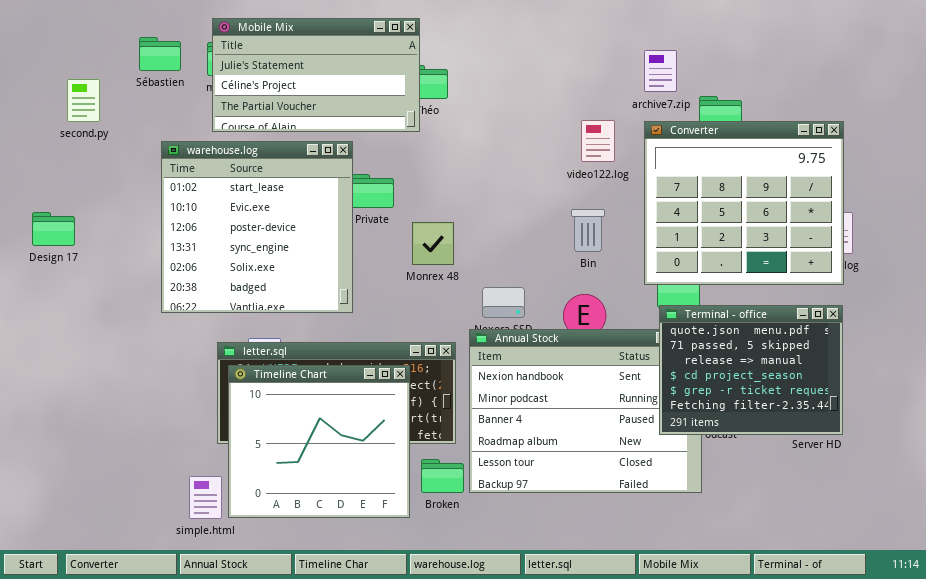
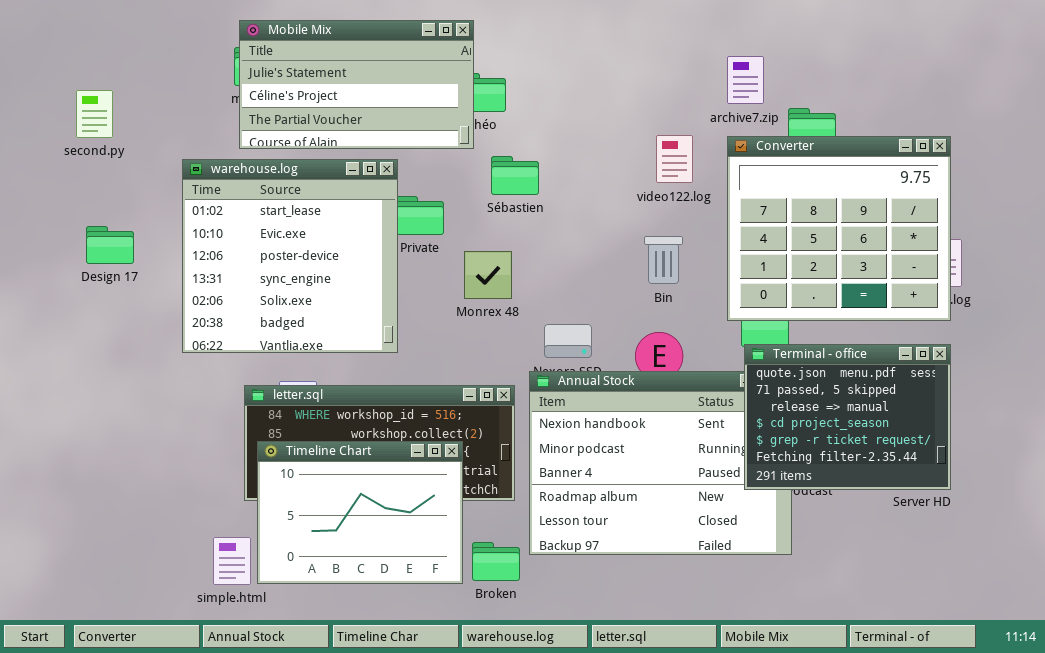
Sébastien: [139,37,181,71] -> [491,156,539,195], moved
Design 17: [32,212,75,246] -> [86,226,134,264], moved
Timeline Chart: [228,365,410,518] -> [257,441,463,584], resized
Broken: [421,459,464,493] -> [472,542,520,581], moved

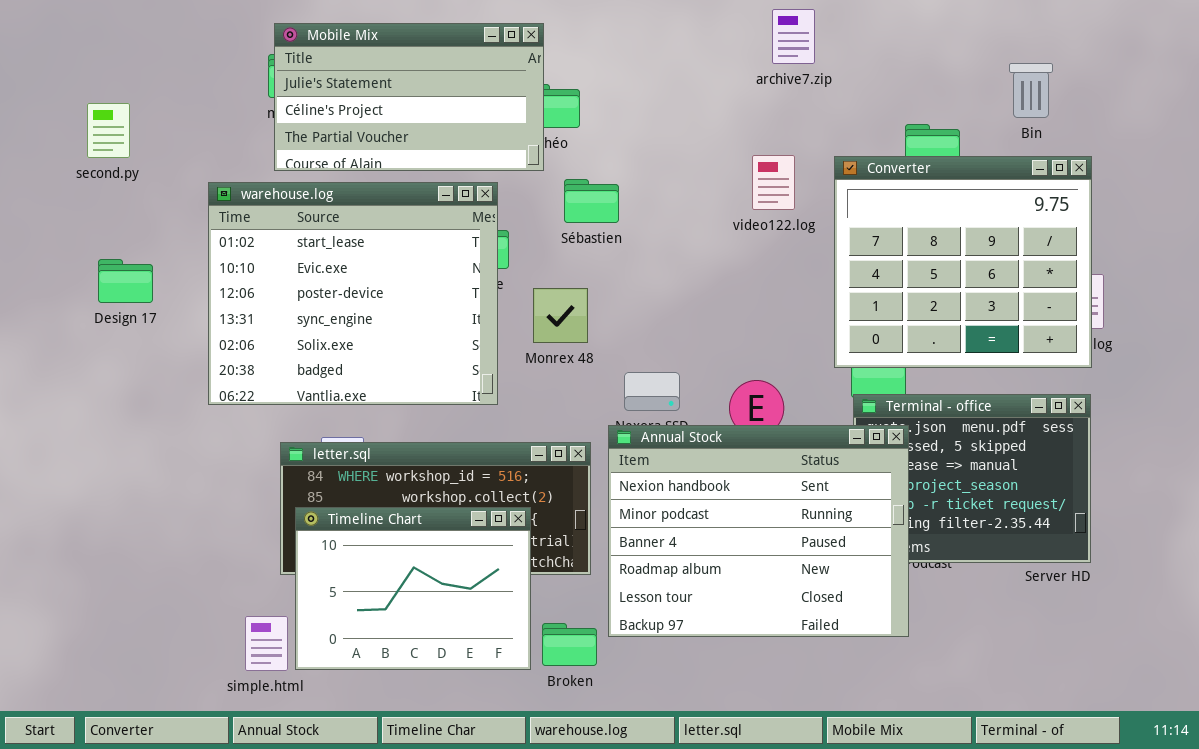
archive7.zip: [727,56,764,104] -> [772,9,815,64], moved
warehouse.log: [182,159,398,353] -> [208,182,498,405], resized
Bin: [644,236,683,284] -> [1009,63,1053,118], moved
Annual Stock: [529,371,792,555] -> [608,425,909,637], raised

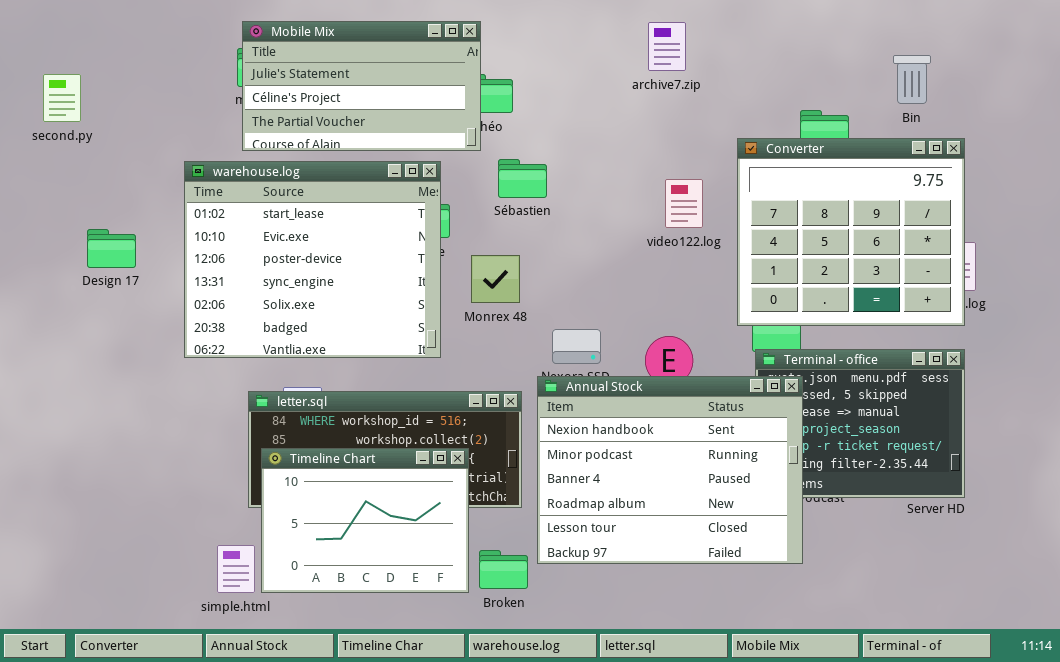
archive7.zip: [772,9,815,64] -> [648,22,686,71], moved
second.py: [87,103,130,158] -> [43,74,81,122], moved
video122.log: [752,155,795,210] -> [665,179,703,228], moved

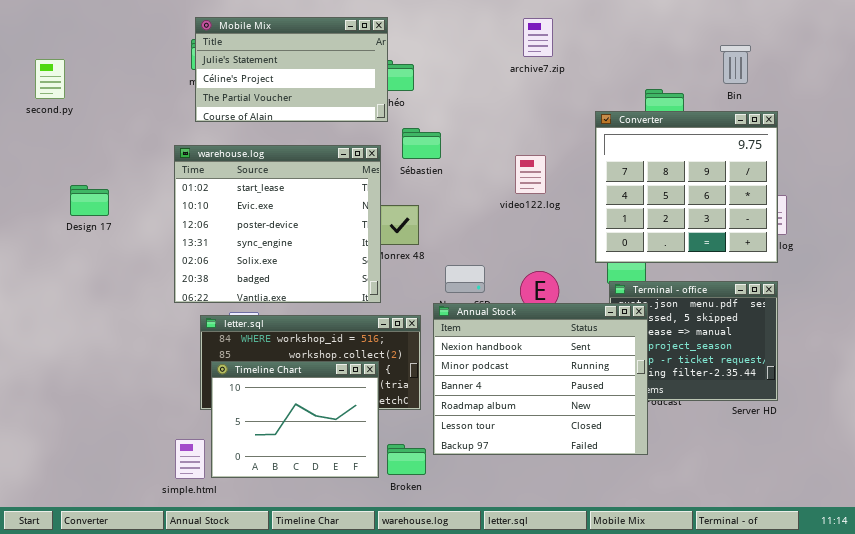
warehouse.log: [184,161,441,358] -> [174,145,381,303], moved
video122.log: [665,179,703,228] -> [515,155,546,194], moved

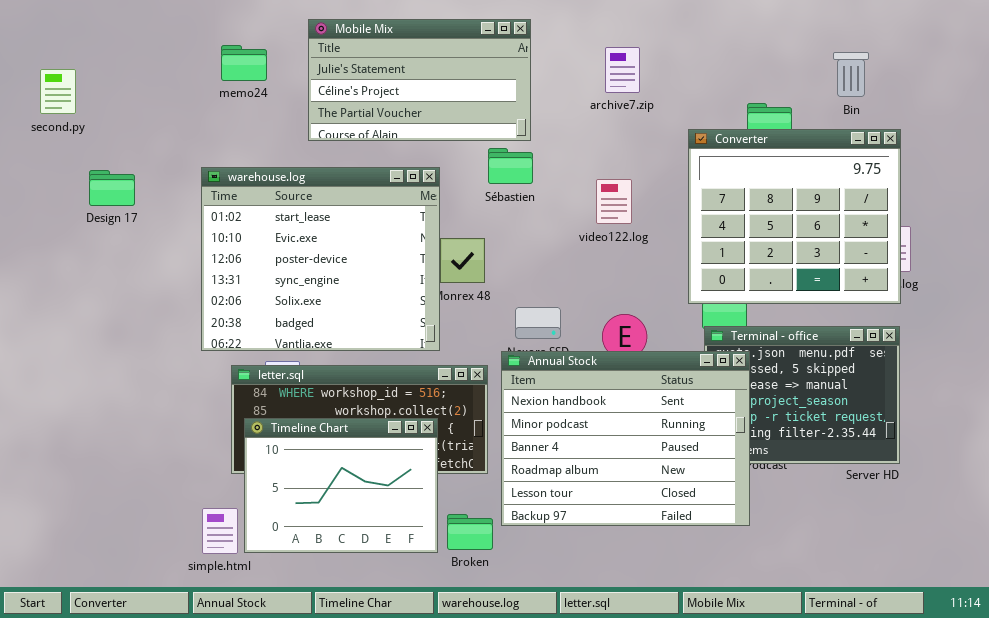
Mobile Mix: [195,17,388,122] -> [308,19,531,141], moved
archive7.zip: [523,18,553,57] -> [605,47,640,93], moved
Sébastien: [402,128,441,159] -> [488,148,533,184], moved
Design 17: [70,185,109,216] -> [89,170,135,206], moved

